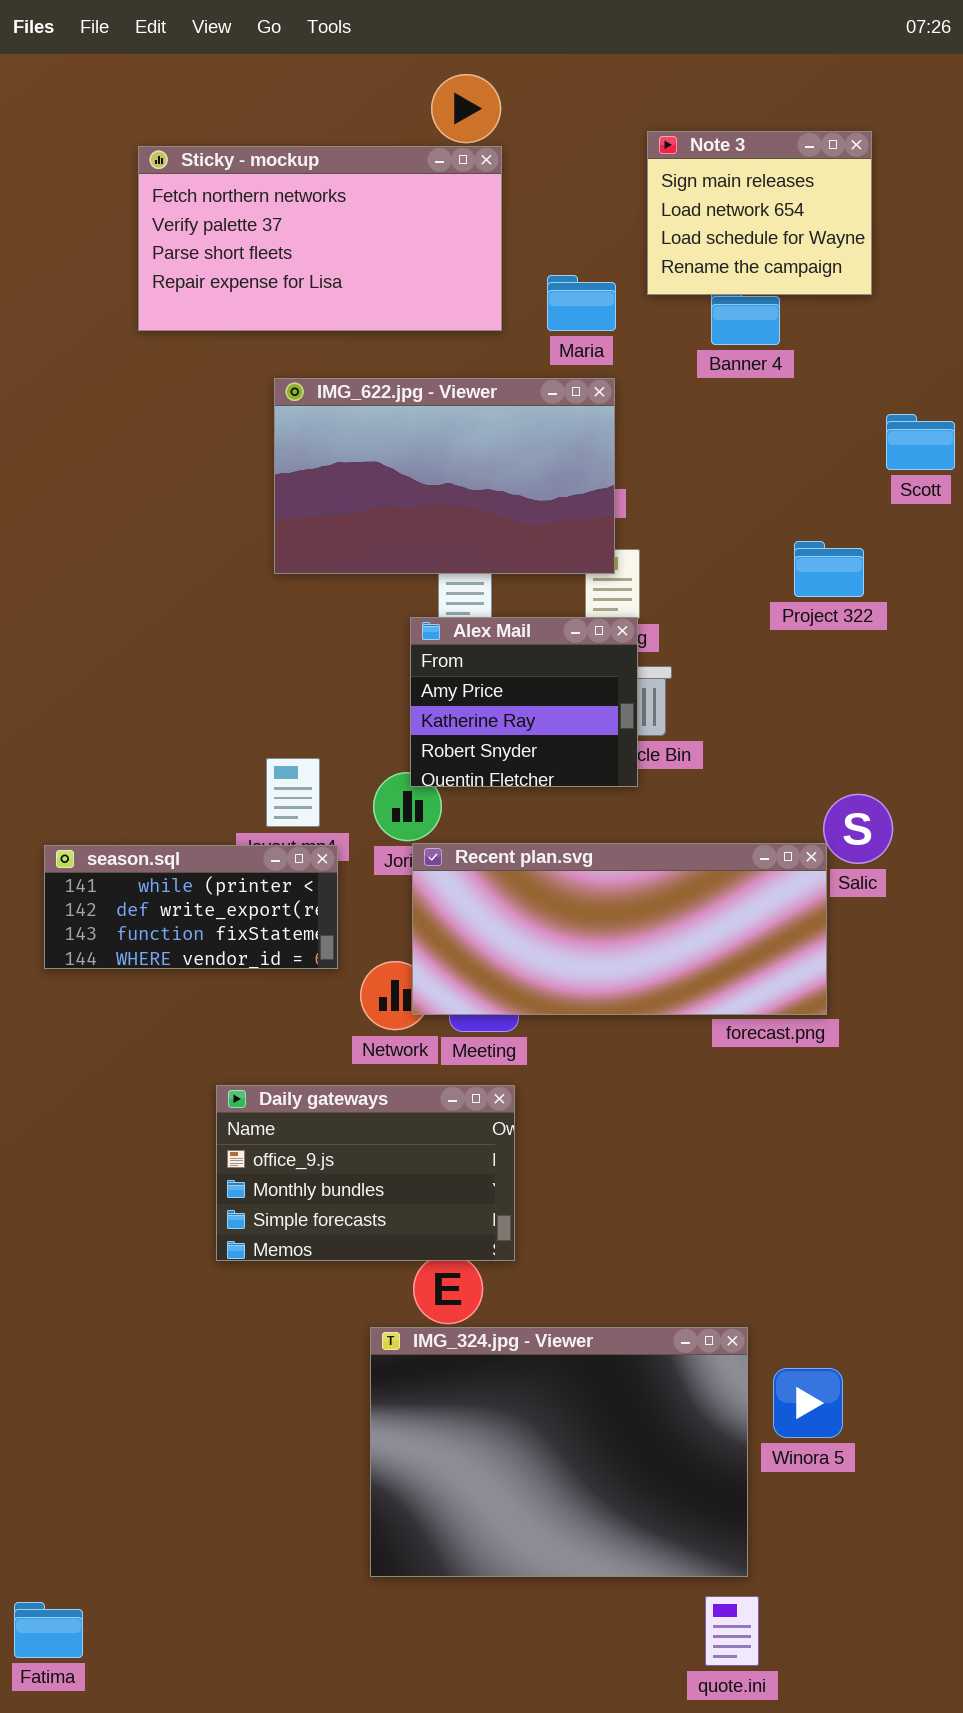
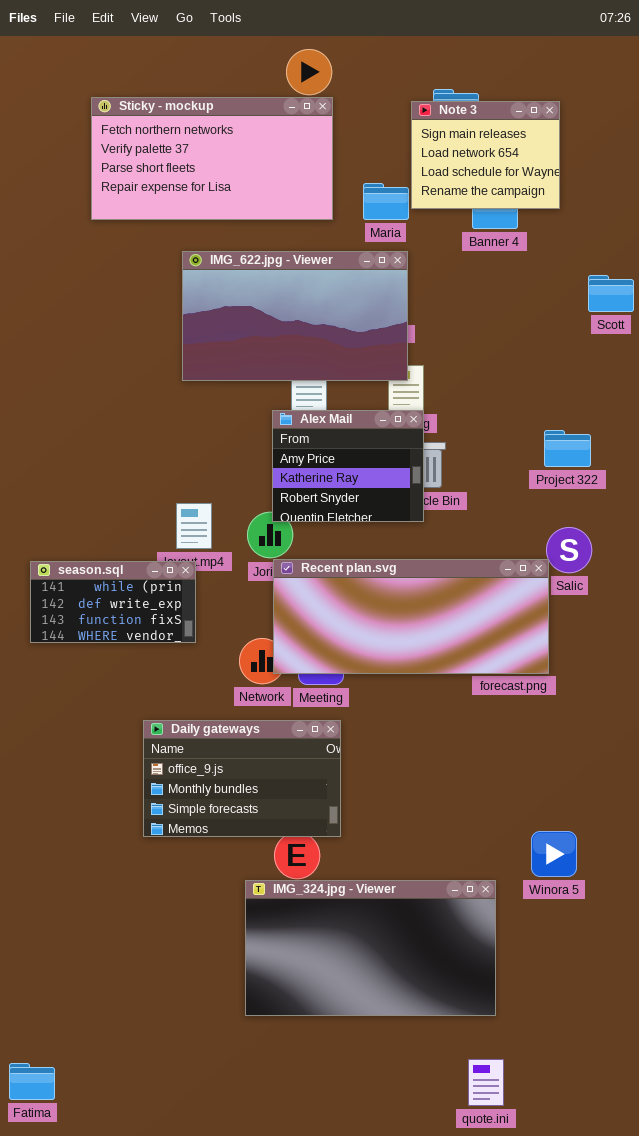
Note 3: [647,131,872,295] -> [411,101,560,209], moved
Project 322: [794,541,864,597] -> [544,430,591,467], moved
season.sql: [44,845,338,969] -> [30,561,196,643], resized
IMG_324.jpg - Viewer: [370,1327,748,1577] -> [245,880,496,1016], resized
Winora 5: [773,1368,843,1438] -> [531,831,577,877], moved

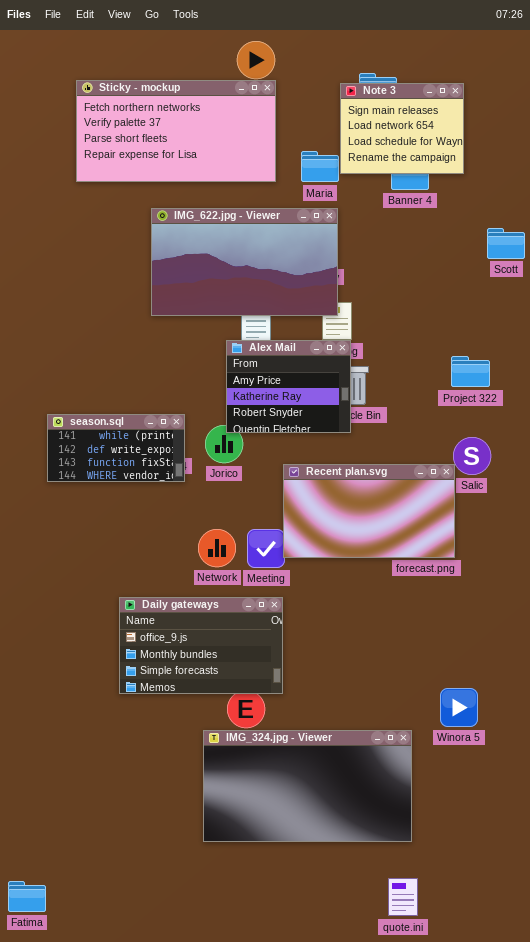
Recent plan.svg: [273,559,549,674] -> [283,464,455,558], resized
season.sql: [30,561,196,643] -> [47,414,185,482], moved

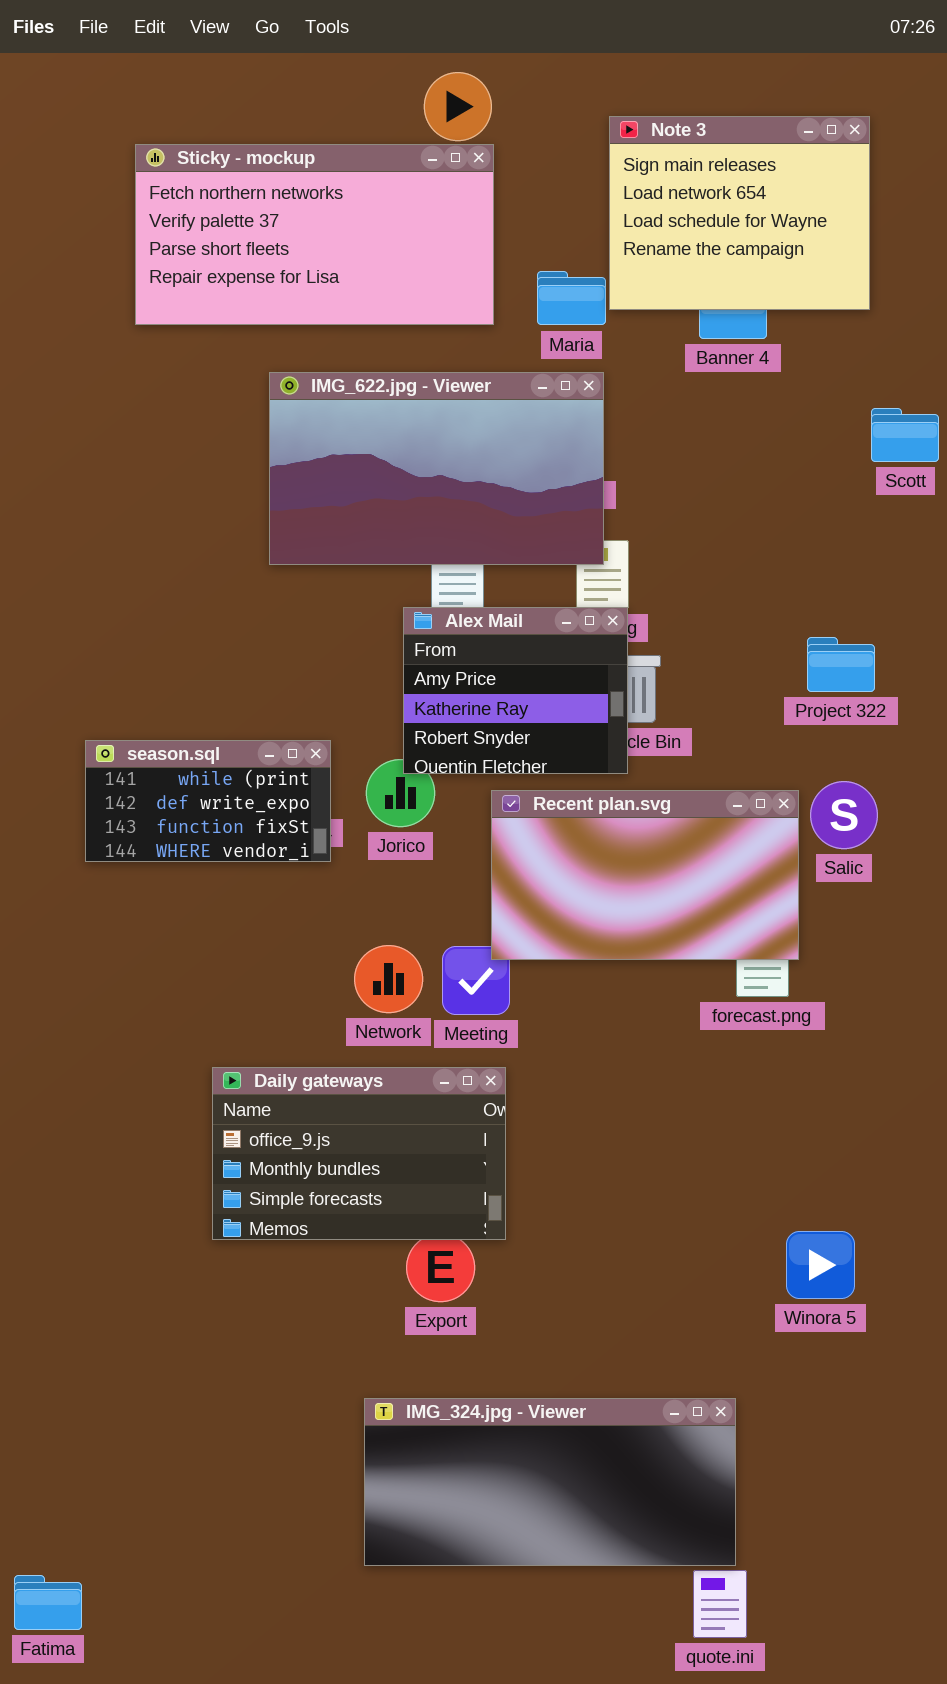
Note 3: [340,83,464,174] -> [609,116,870,310], resized
Recent plan.svg: [283,464,455,558] -> [491,790,799,960], moved
IMG_324.jpg - Viewer: [203,730,412,842] -> [364,1398,736,1566], moved, resized

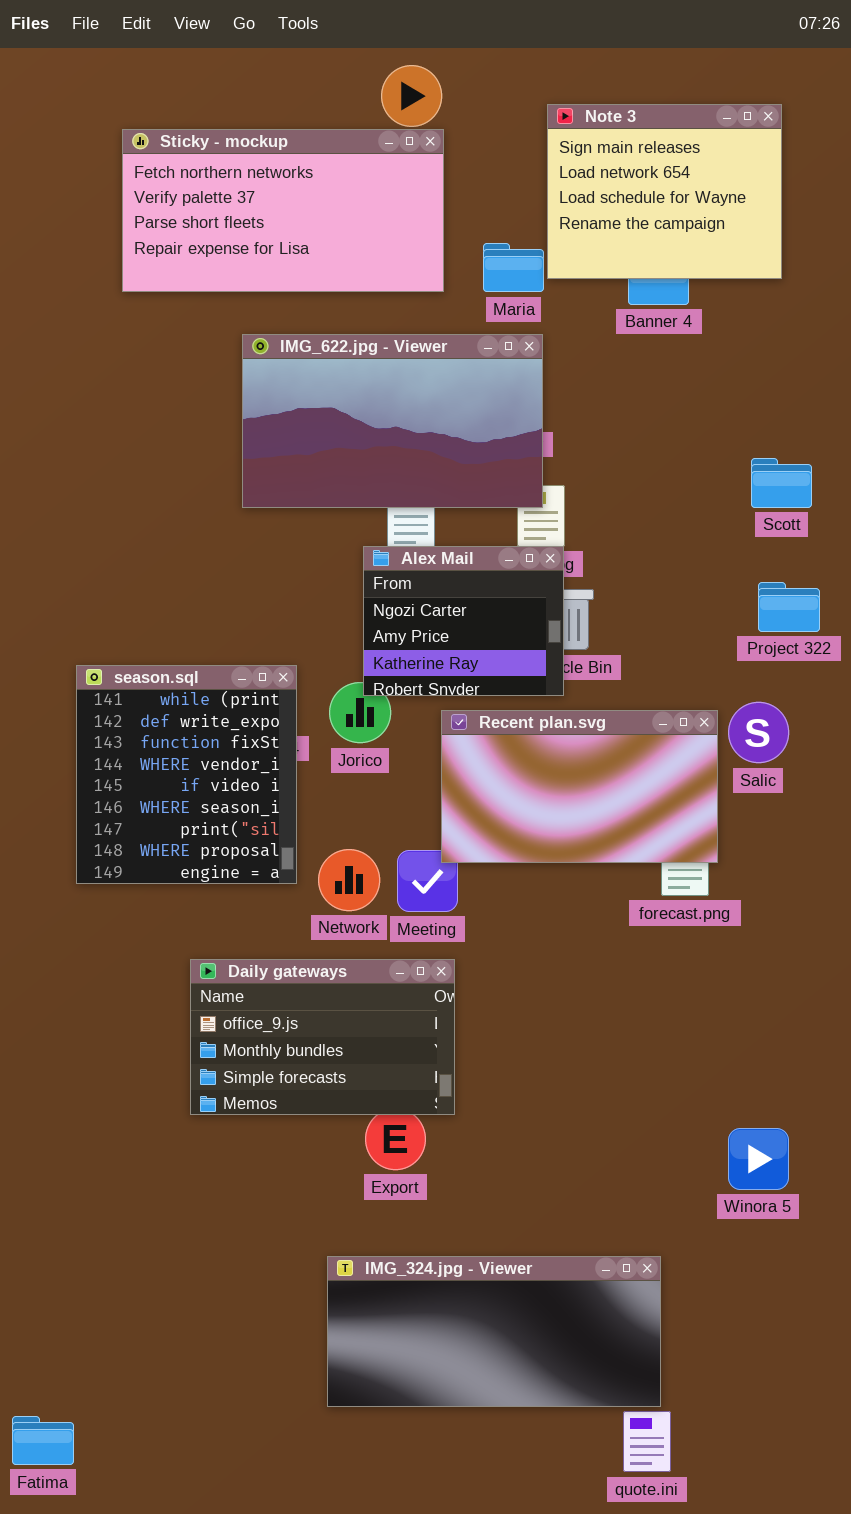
Scott: [871,408,939,462] -> [751,458,812,508], moved
Alex Mail: [403,607,628,774] -> [363,546,564,696], scrolled up 1 row
Project 322: [807,637,875,692] -> [758,582,820,632], moved
season.sql: [85,740,331,862] -> [76,665,297,884], resized
Winora 5: [786,1231,855,1299] -> [728,1128,789,1190], moved

